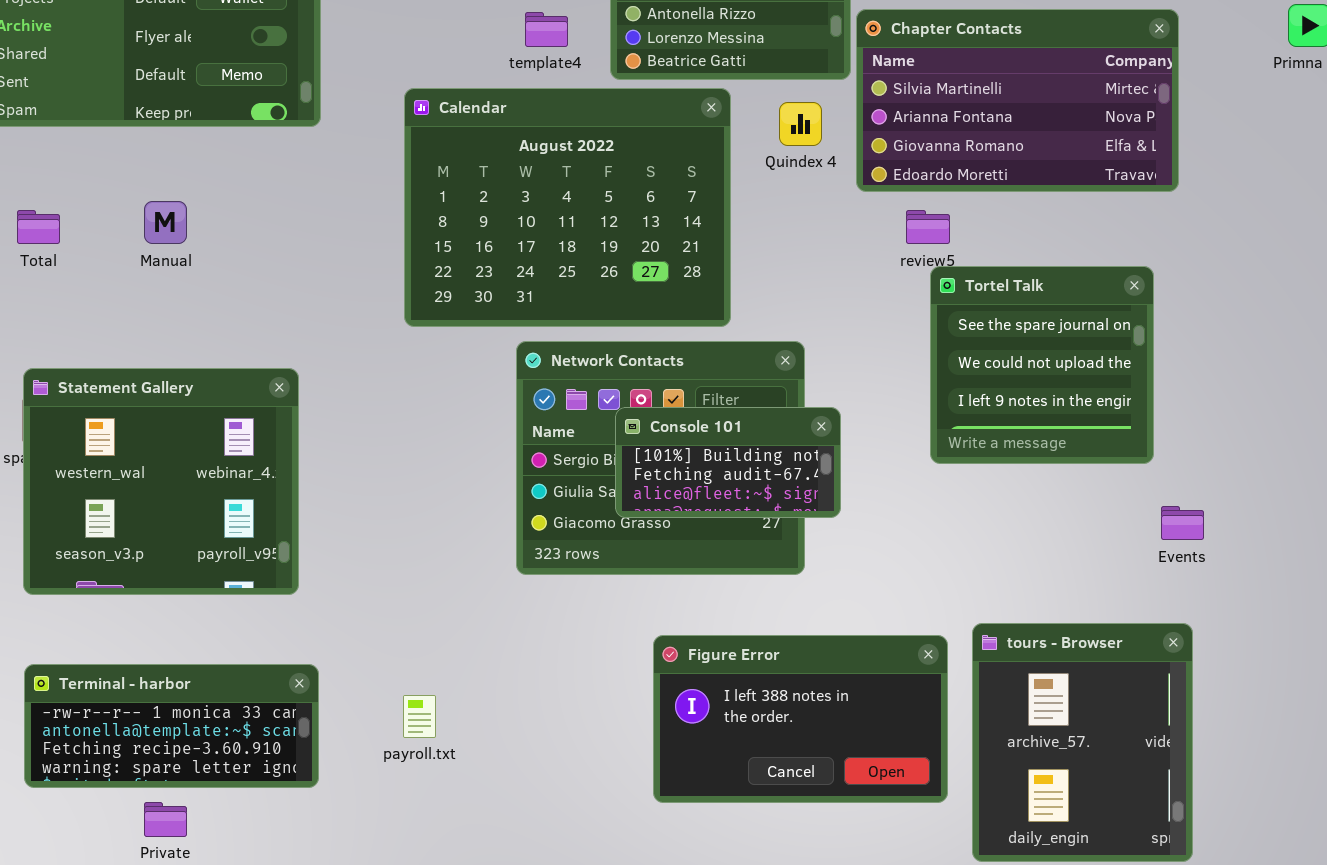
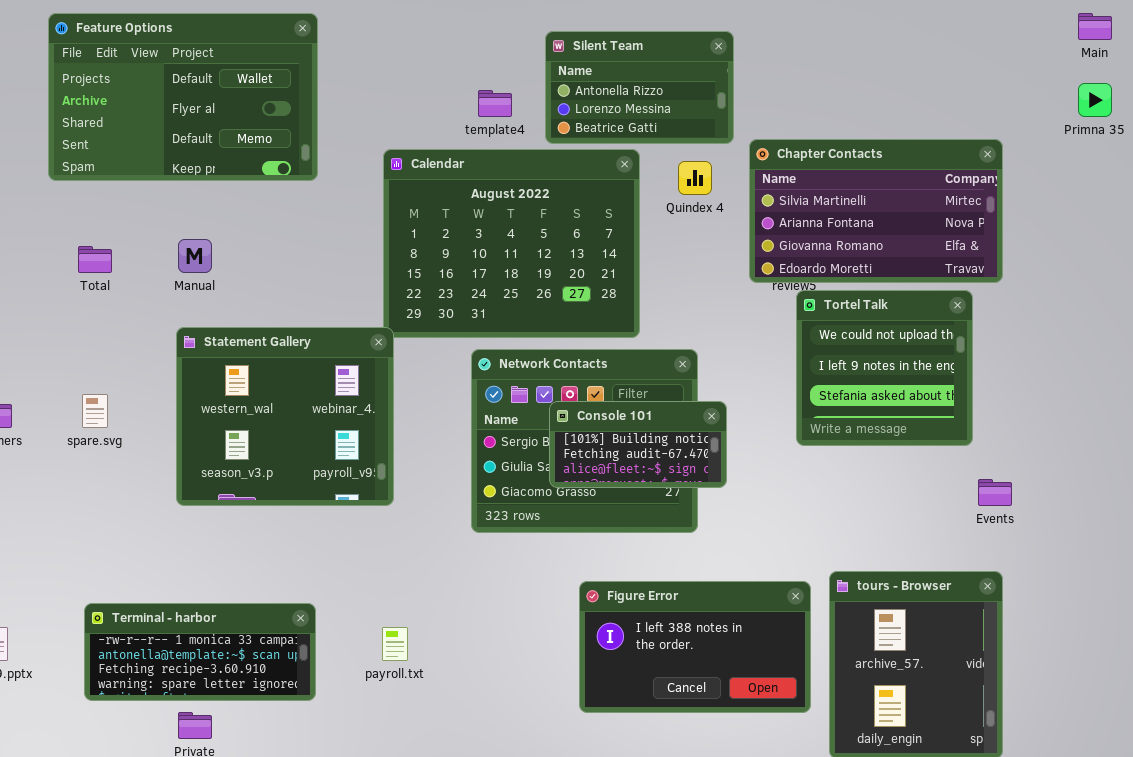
Chapter Contacts: [856,9,1179,192] -> [749,139,1003,283], moved
Tortel Talk: [930,266,1154,464] -> [796,290,973,446], scrolled down 1 row
Statement Gallery: [23,368,299,595] -> [176,327,394,506], moved

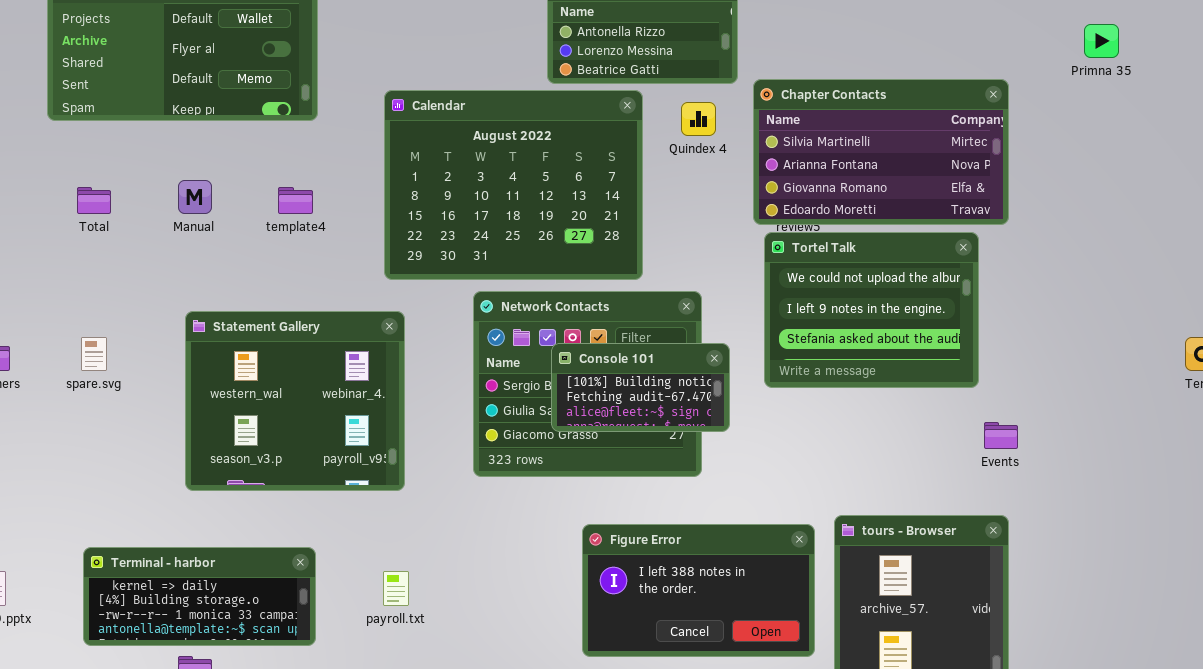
template4: [478,90,512,117] -> [278,187,313,214], moved
Tortel Talk: [796,290,973,446] -> [764,232,979,388], resized
Statement Gallery: [176,327,394,506] -> [185,311,405,491], moved
Terminal - harbor: [84,603,316,701] -> [83,547,316,646], scrolled up 2 rows

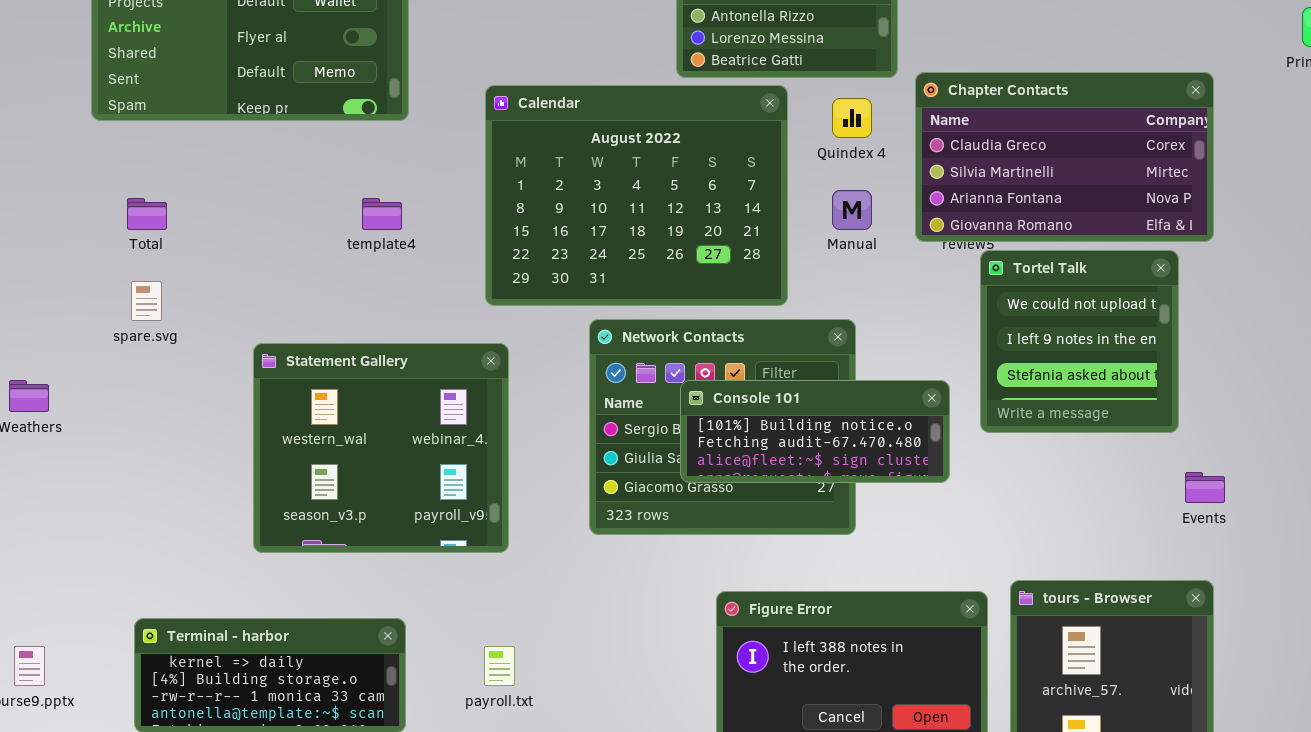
Chapter Contacts: [753,79,1009,225] -> [915,72,1214,242], scrolled up 1 row
Manual: [178,180,212,214] -> [832,190,872,230], moved
Tortel Talk: [764,232,979,388] -> [980,250,1179,433], resized
spare.svg: [81,337,107,371] -> [131,281,162,321], moved
Console 101: [551,343,730,432] -> [680,380,950,483], resized

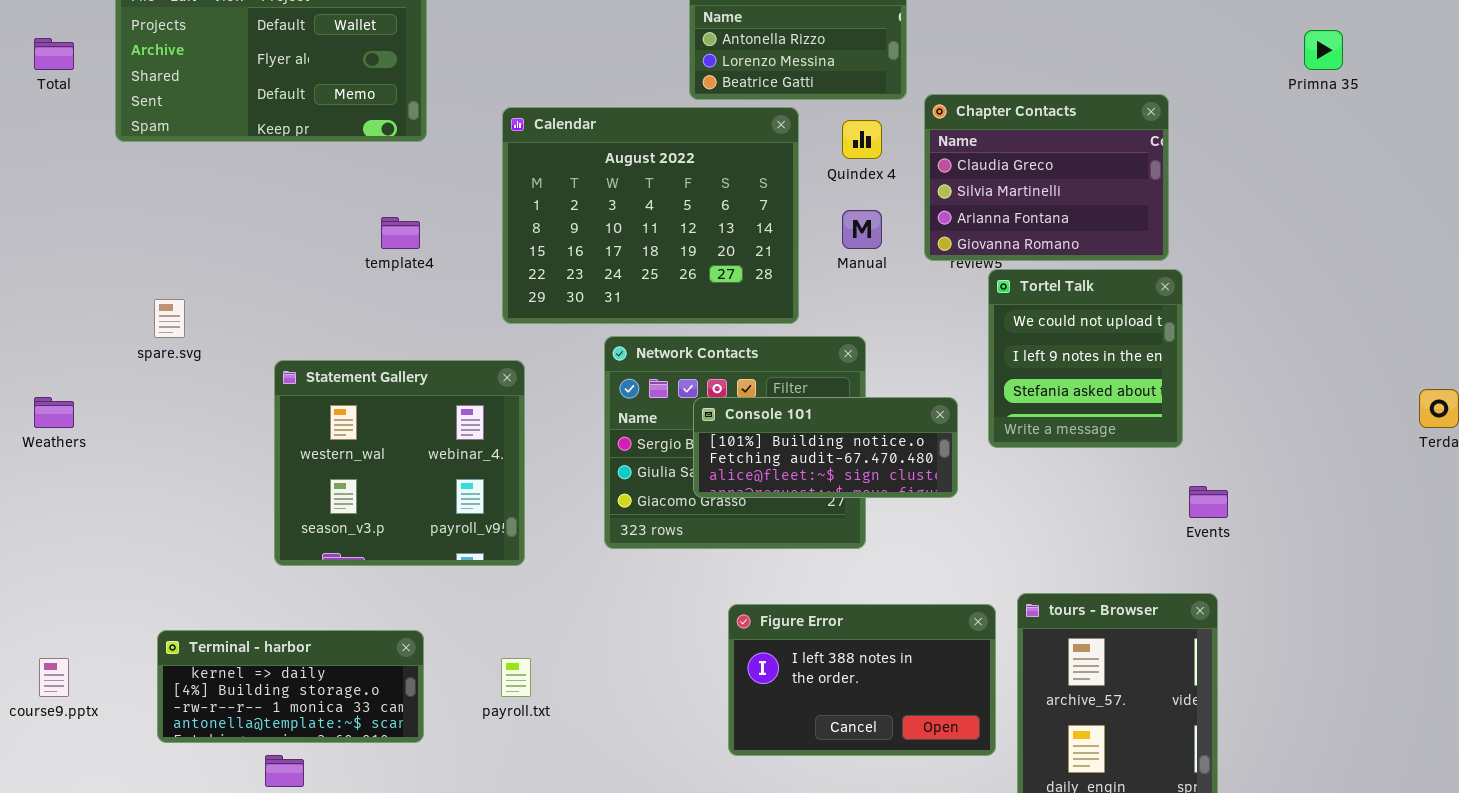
Chapter Contacts: [915,72,1214,242] -> [924,94,1169,261], resized
Total: [127,198,167,230] -> [34,38,74,70], moved

